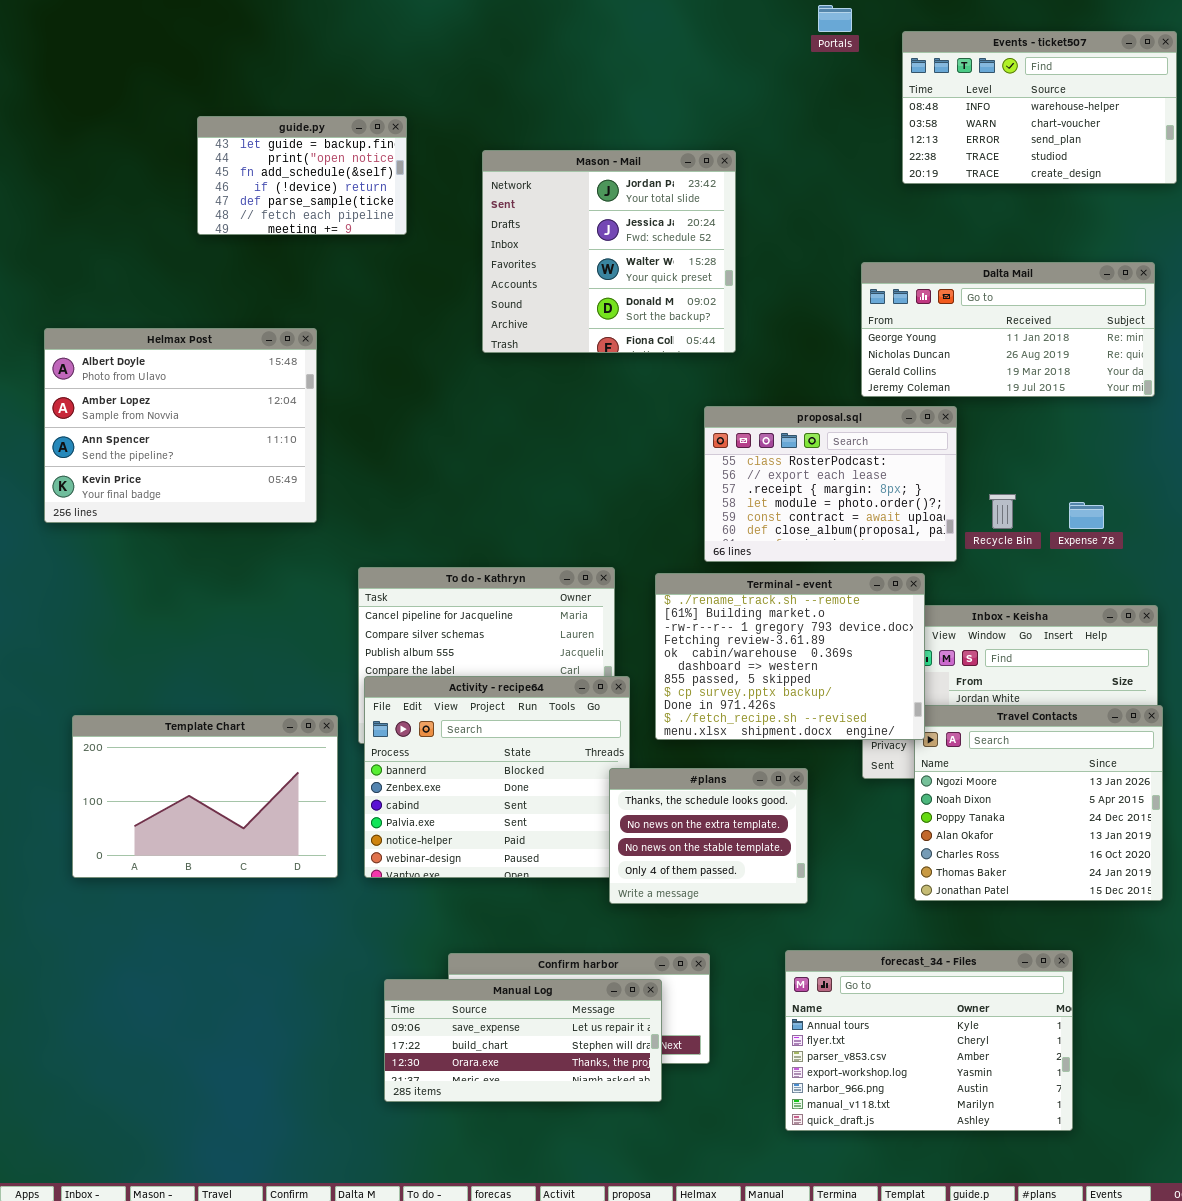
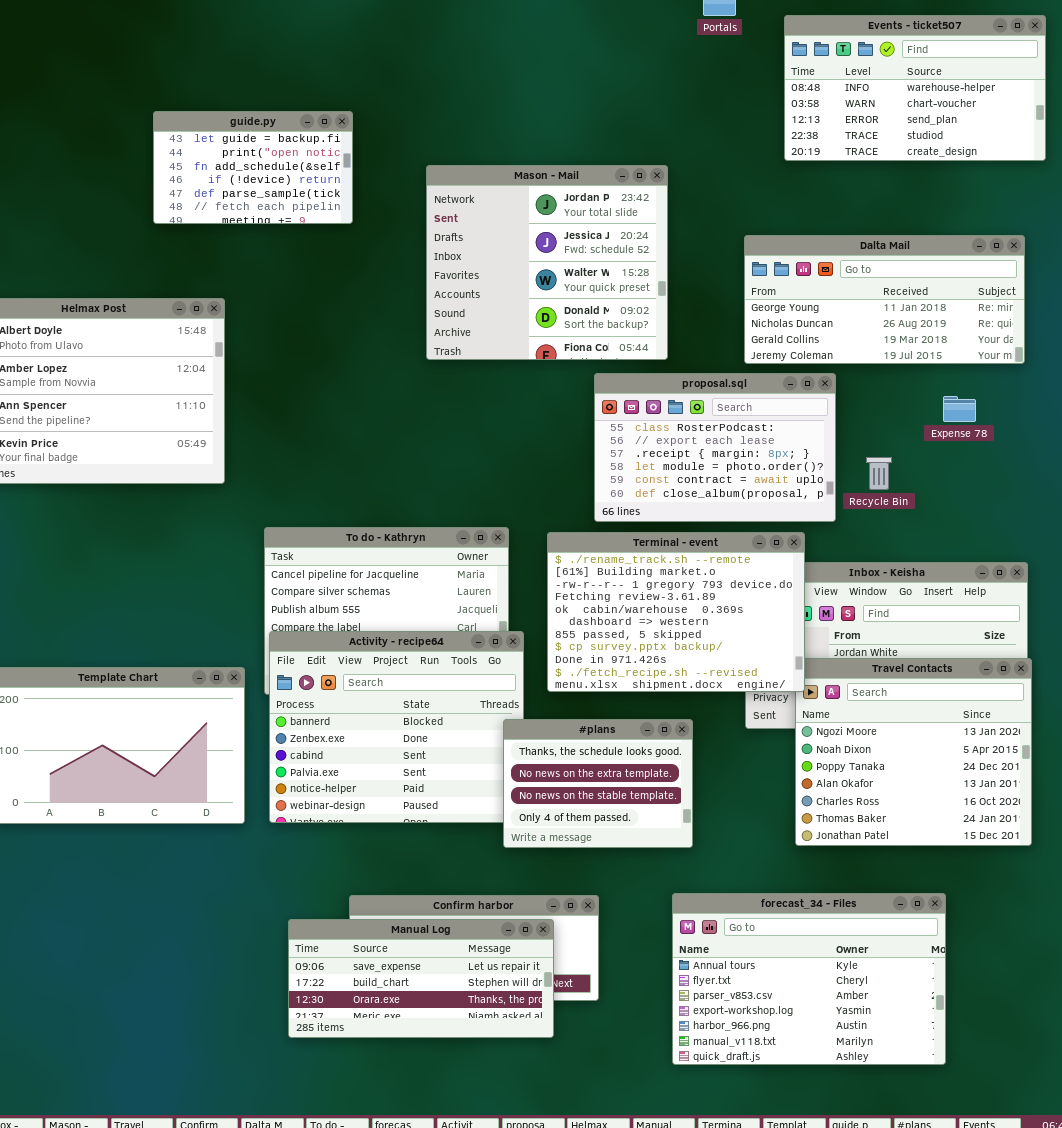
guide.py: [197,116,407,235] -> [153,111,353,224], moved
Mason - Mail: [482,150,736,353] -> [426,165,668,360], moved
Expense 78: [1069,502,1104,529] -> [943,396,976,422], moved

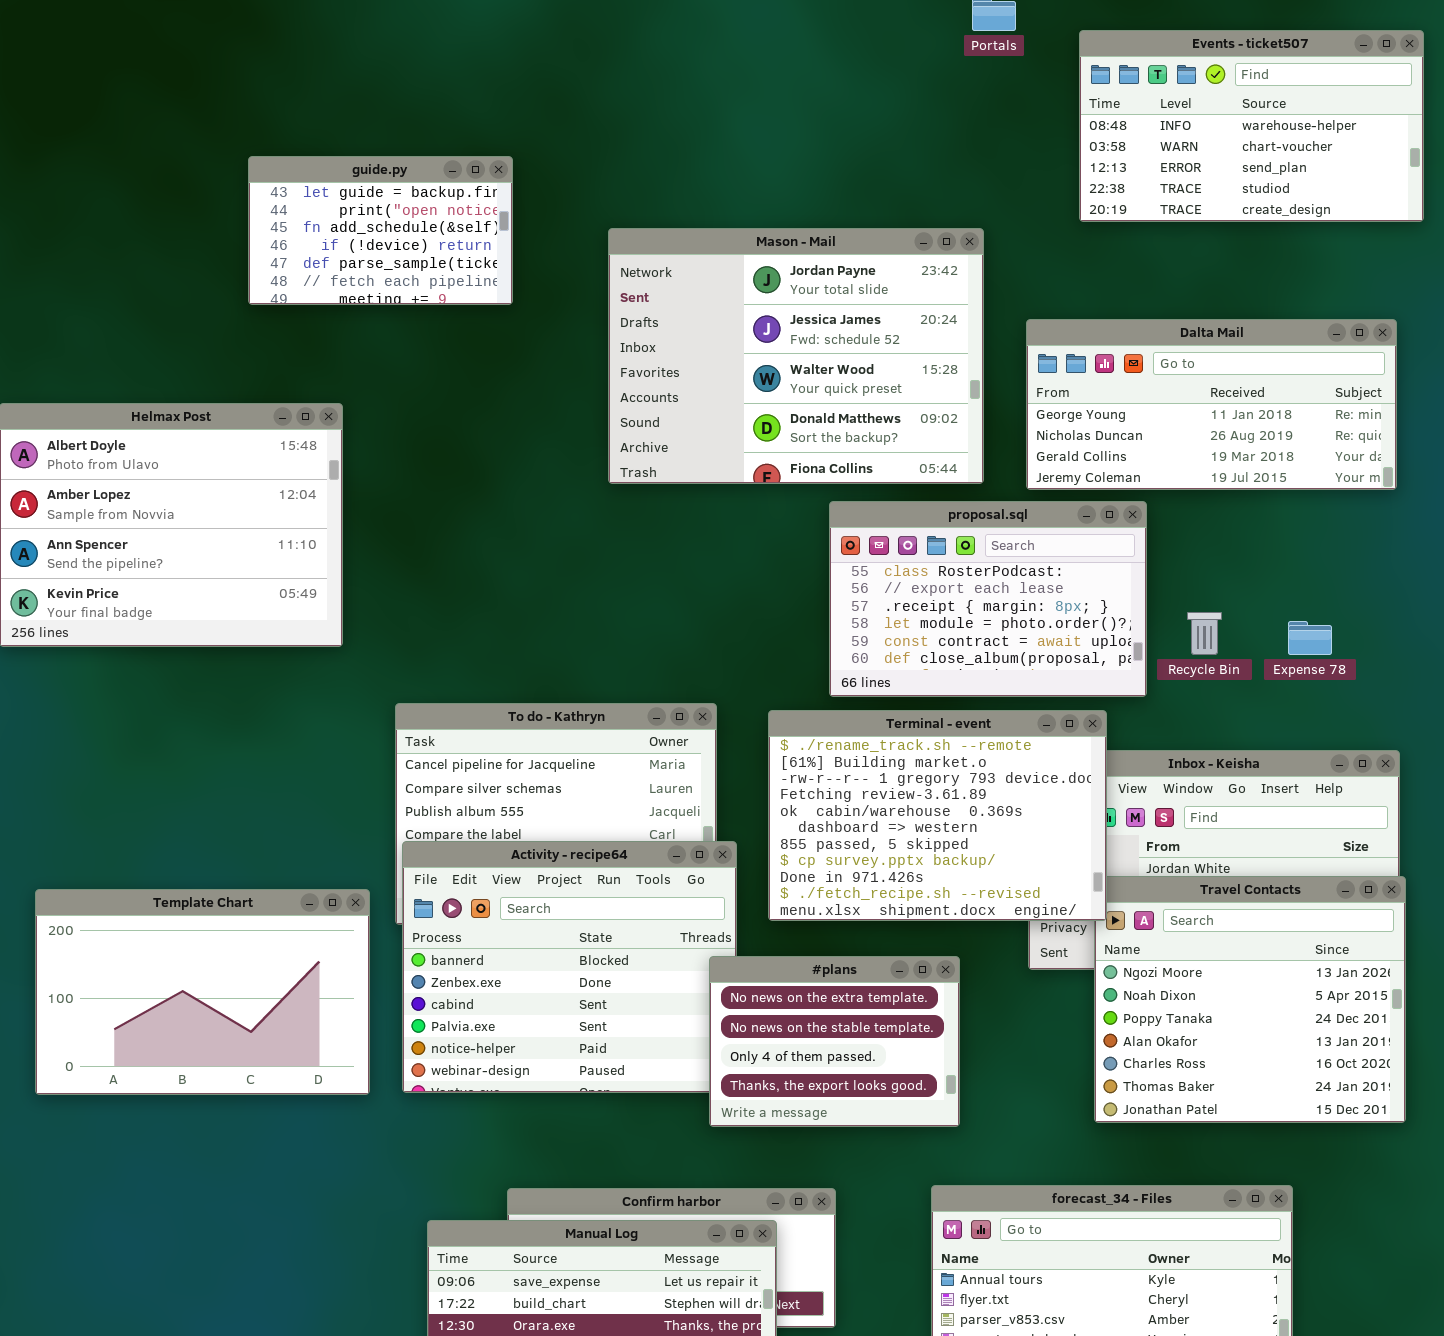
Mason - Mail: [426,165,668,360] -> [608,228,984,484], resized
Expense 78: [943,396,976,422] -> [1288,621,1332,655], moved
#plans: [503,719,693,848] -> [709,956,960,1127], scrolled down 1 row

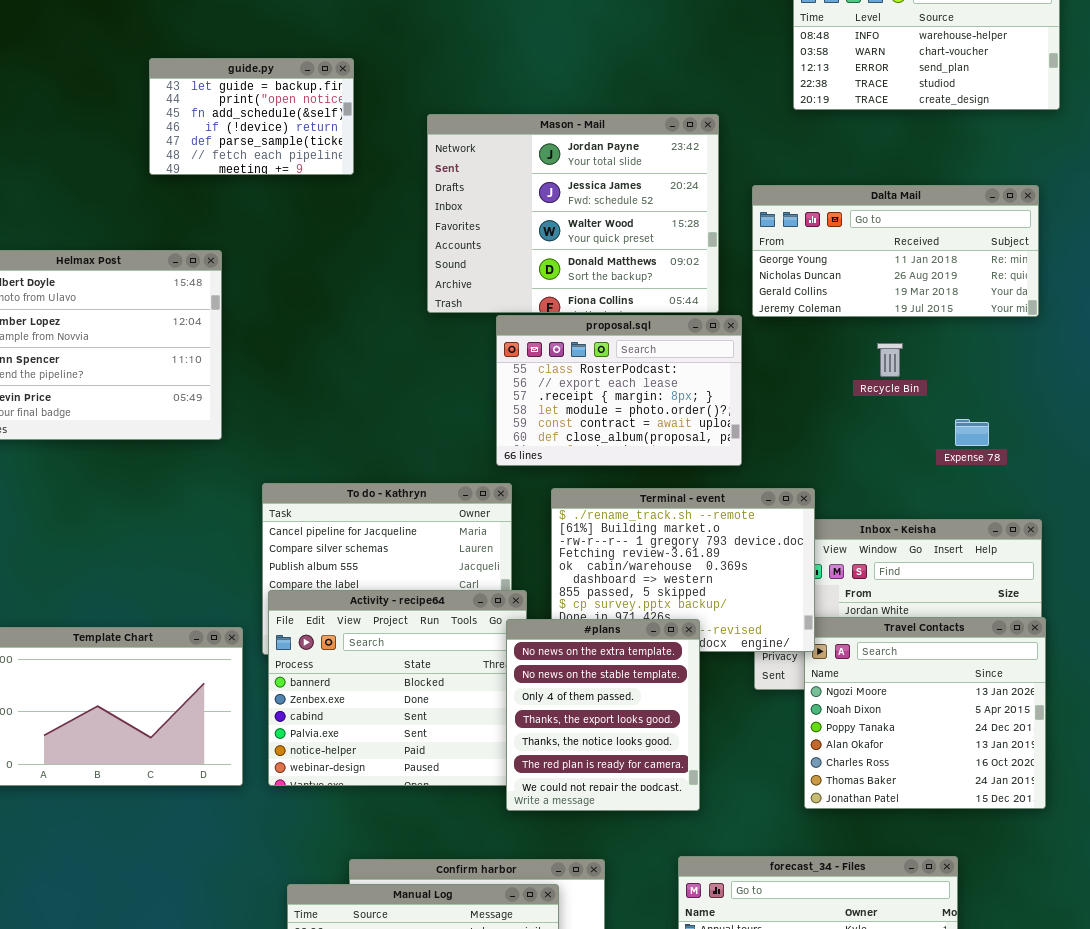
proposal.sql: [829,501,1147,697] -> [496,315,742,466], moved
Recycle Bin: [1187,612,1222,655] -> [877,343,903,377], moved
#plans: [709,956,960,1127] -> [506,619,700,811], resized

